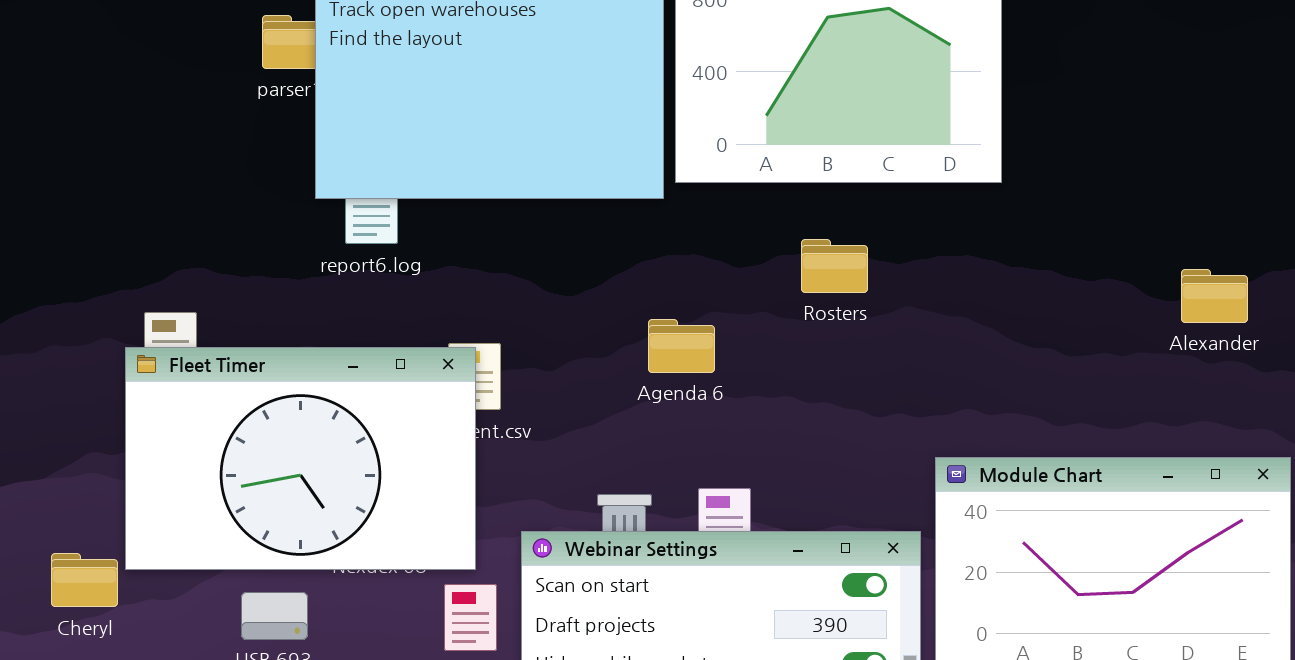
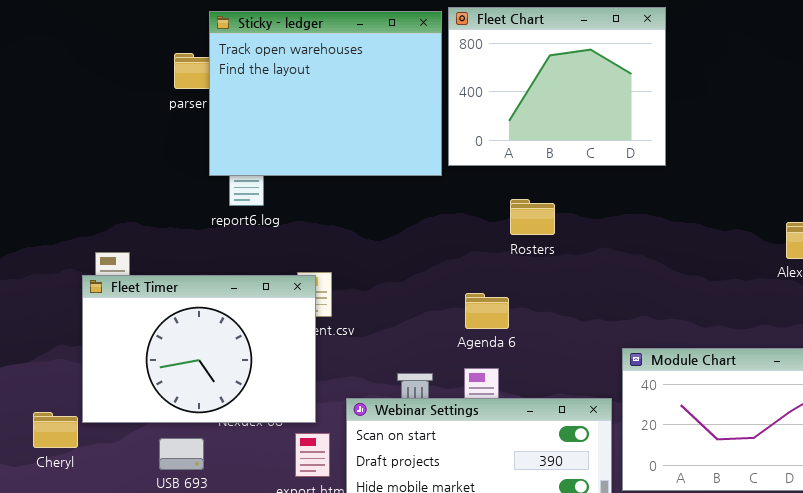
Rosters: [801,239,868,293] -> [510,199,555,235], moved
Agenda 6: [648,319,715,373] -> [465,293,509,329], moved

